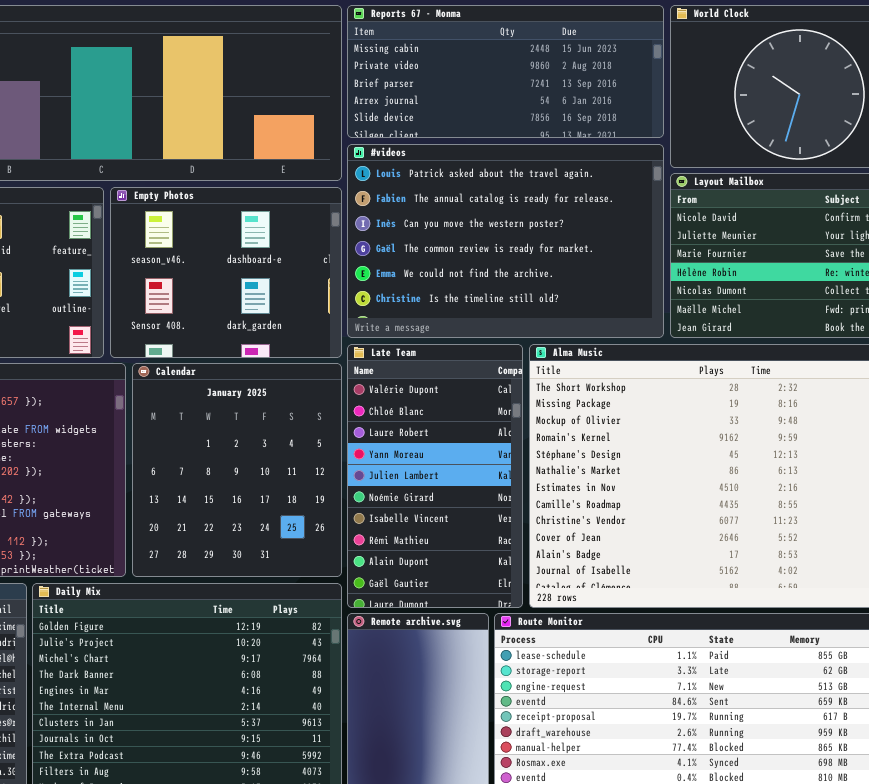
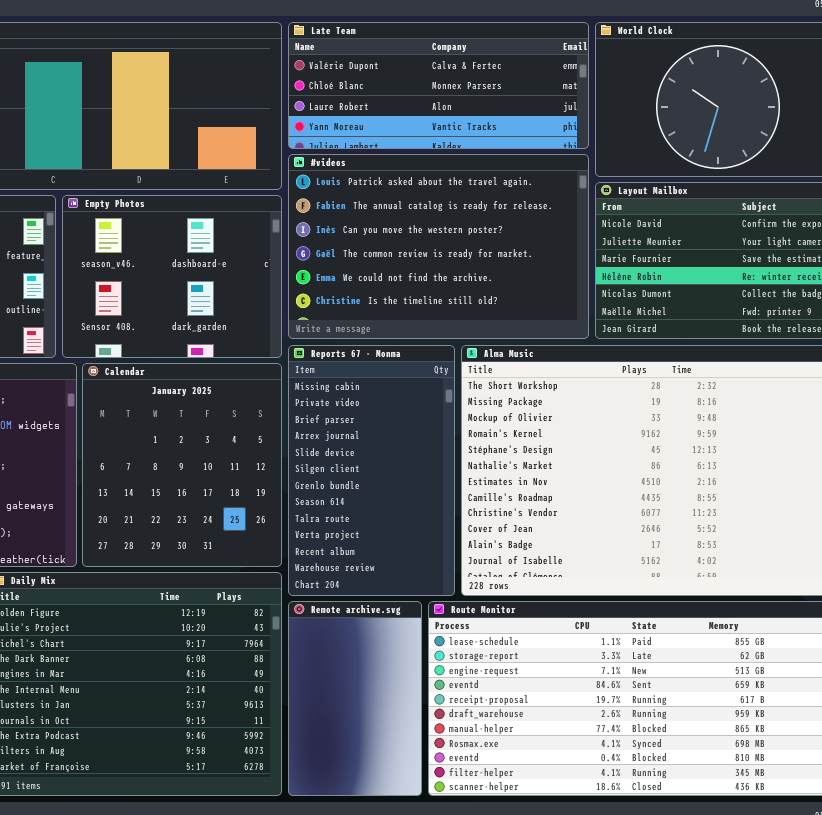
Reports 67 - Monma: [347,5,664,138] -> [288,345,455,596], moved, resized
Late Team: [347,344,523,608] -> [288,22,589,149], moved, resized

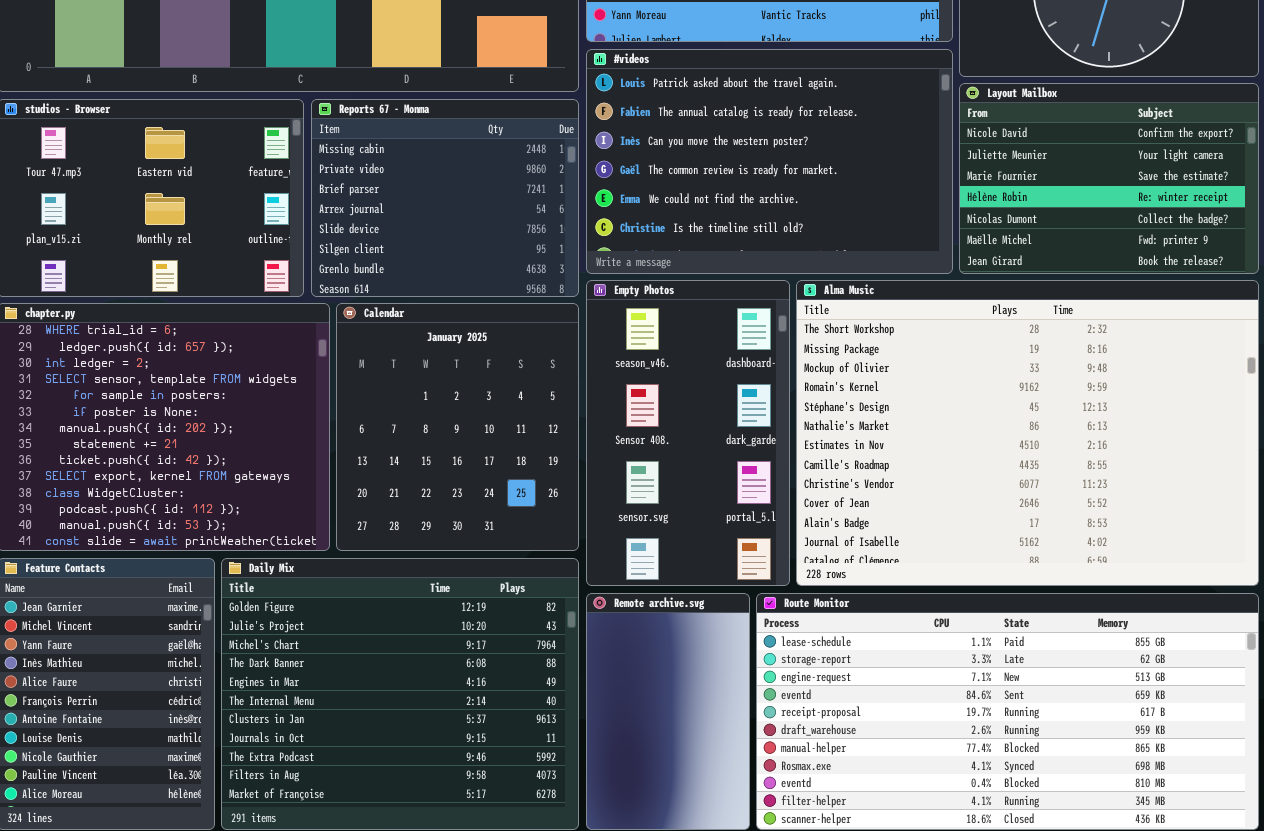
Empty Photos: [62,195,282,358] -> [586,280,790,586], moved, resized
Reports 67 - Monma: [288,345,455,596] -> [311,99,579,297], moved, resized

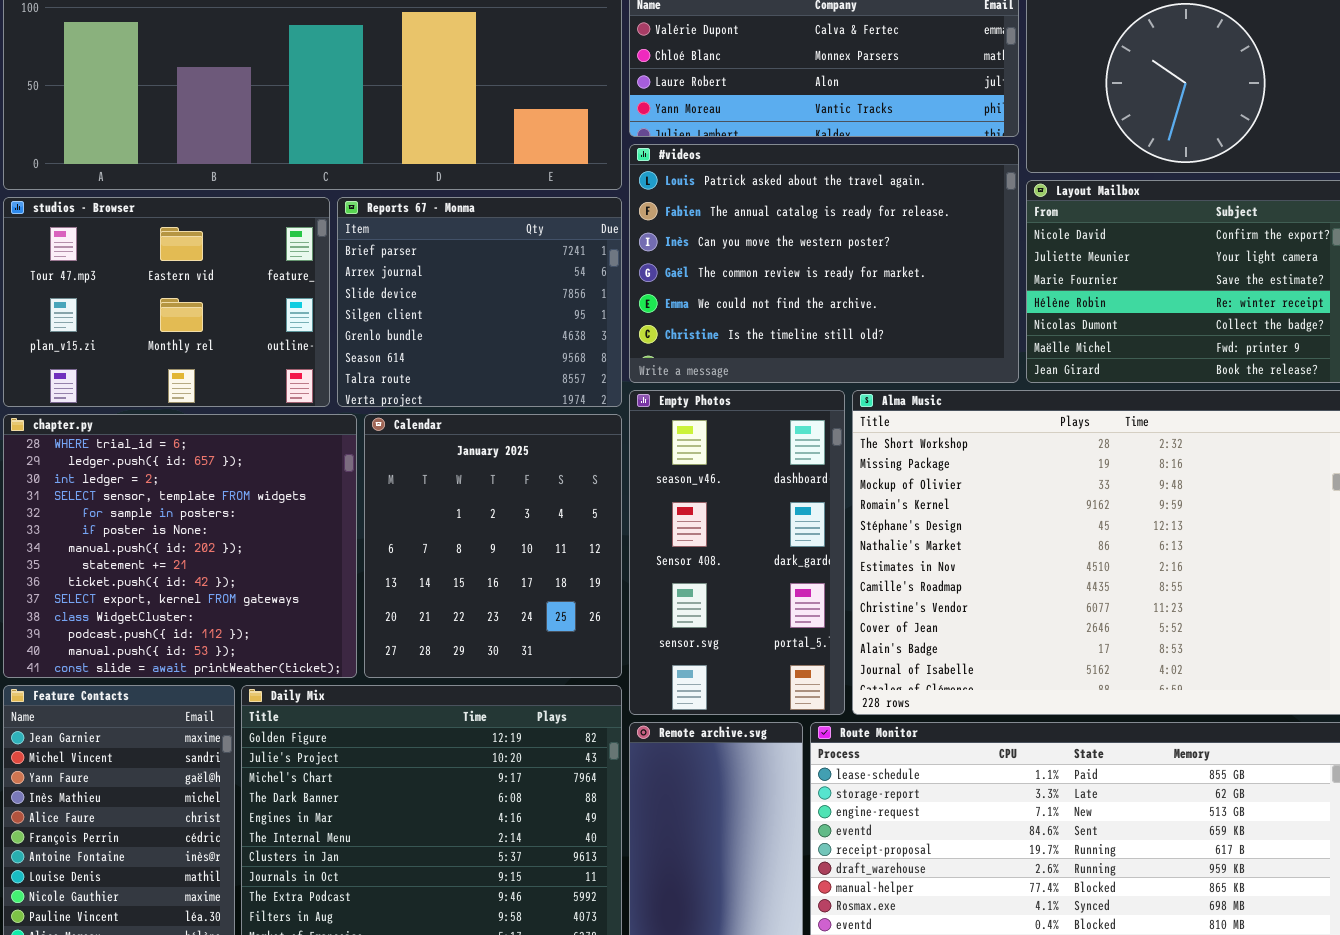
Reports 67 - Monma: [311,99,579,297] -> [337,197,622,407], scrolled down 2 rows

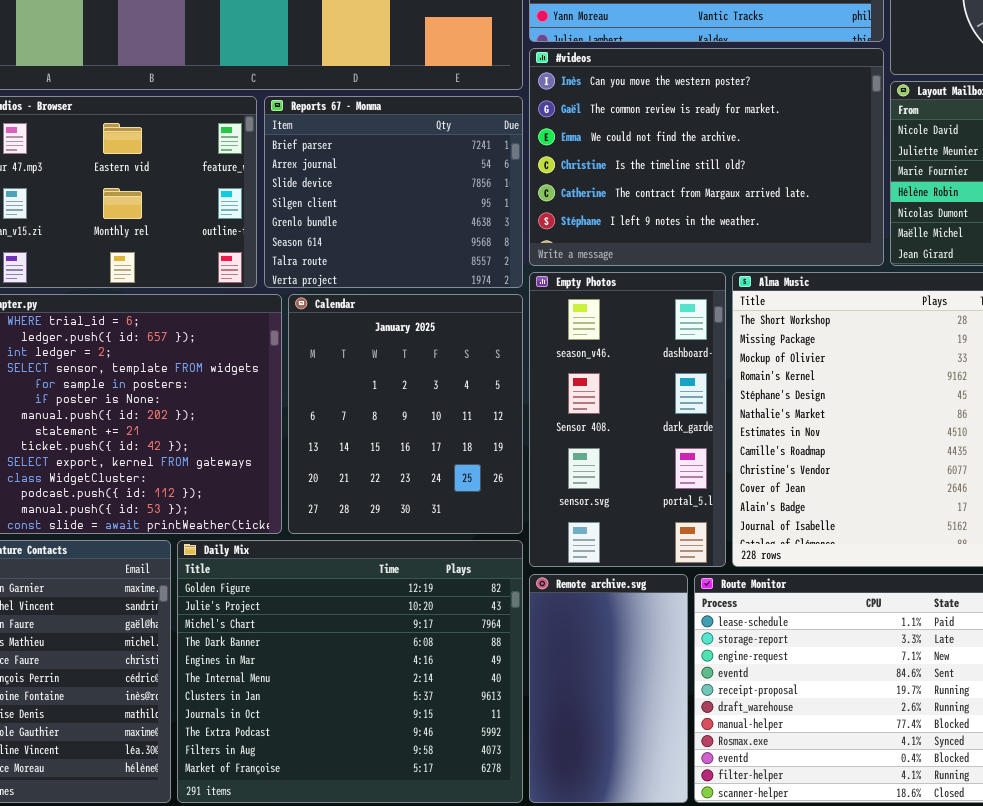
#videos: [629,144,1019,383] -> [529,48,884,266], scrolled down 2 rows

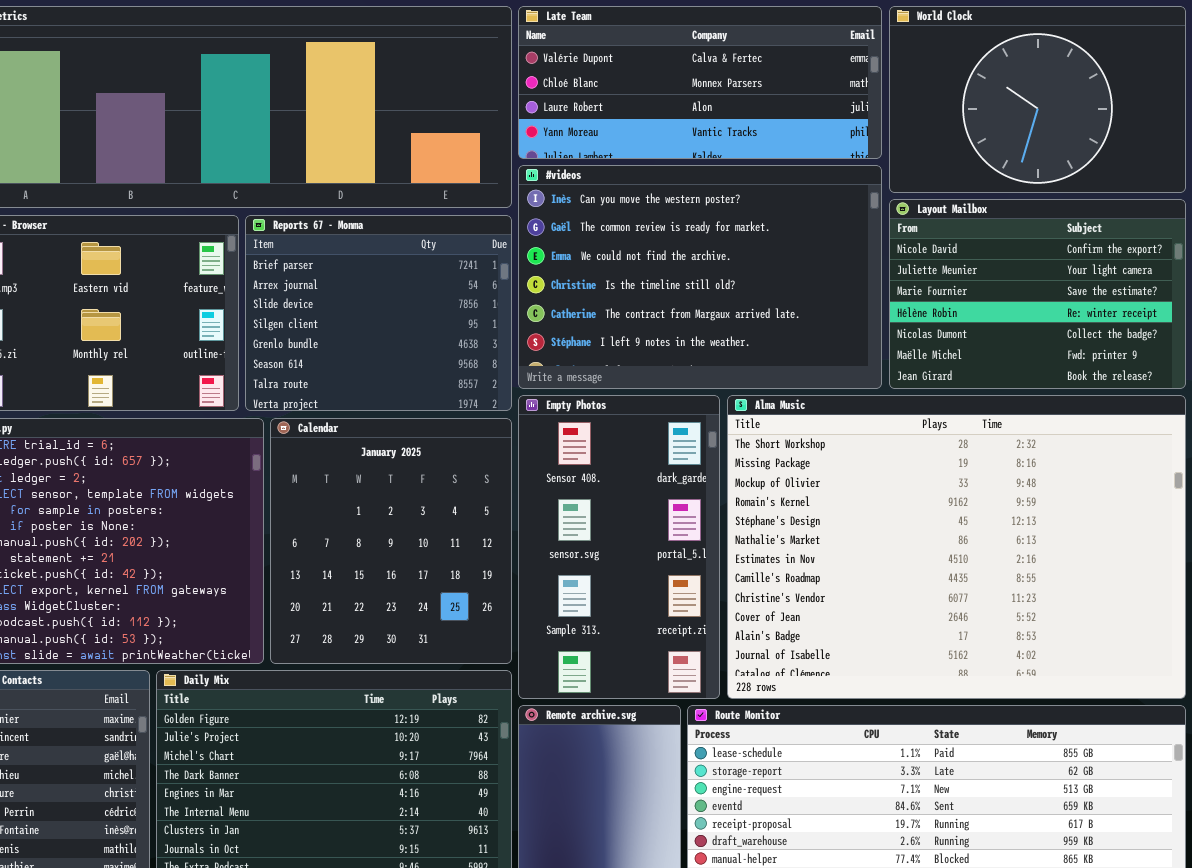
Empty Photos: [529,272,726,567] -> [518,395,720,699], scrolled down 1 row

